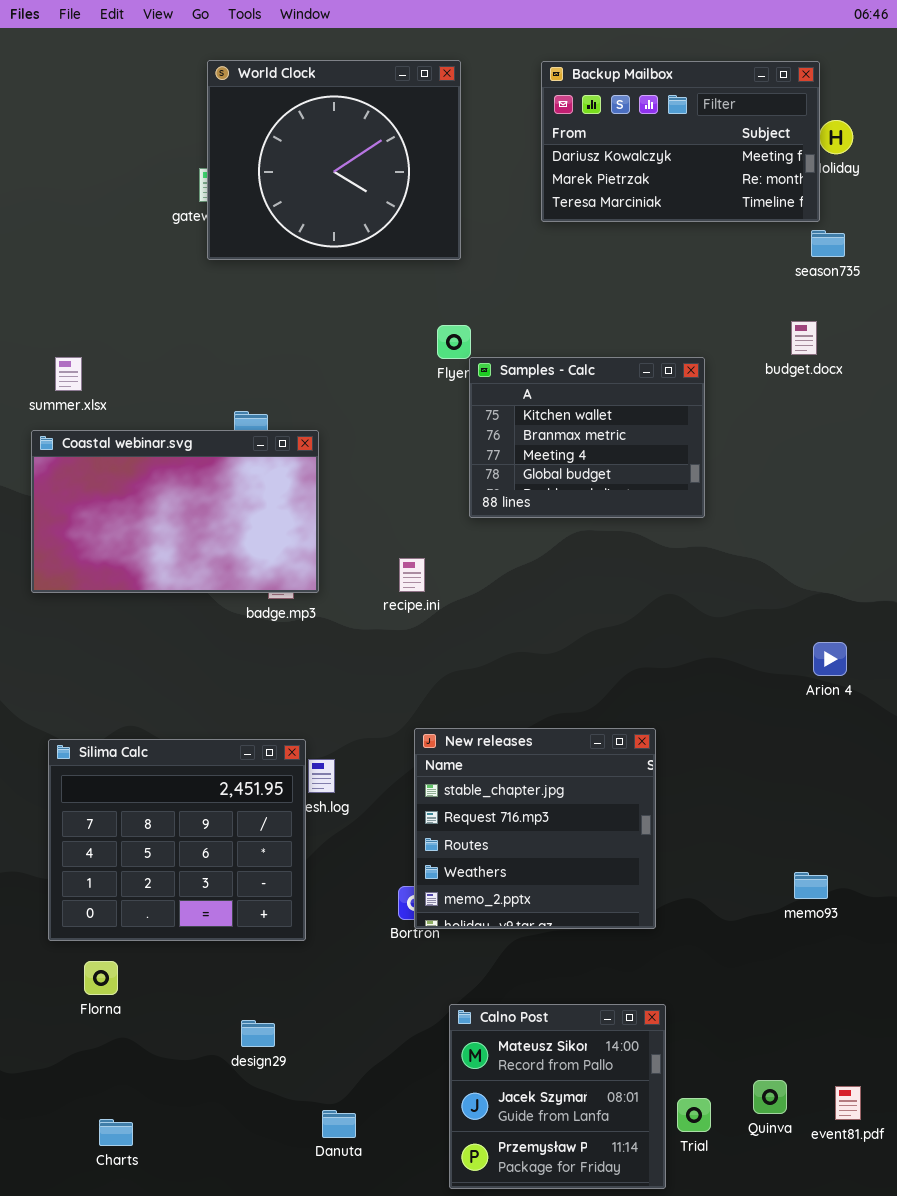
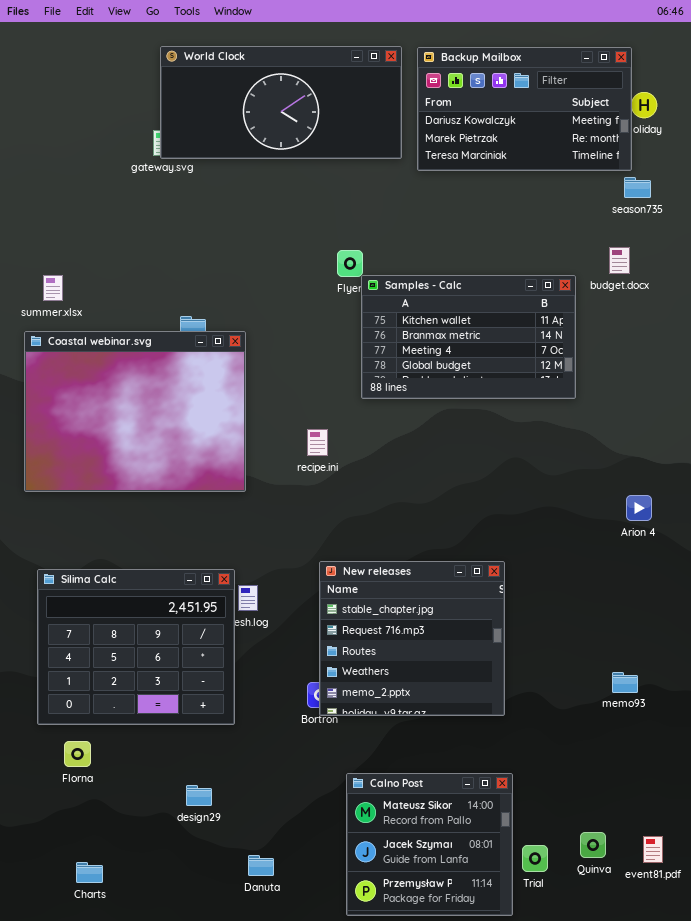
World Clock: [207,60,461,260] -> [160,46,402,159], resized
Samples - Calc: [469,357,705,518] -> [361,275,576,399], resized
Coastal webinar.svg: [31,430,319,593] -> [24,331,246,492], resized

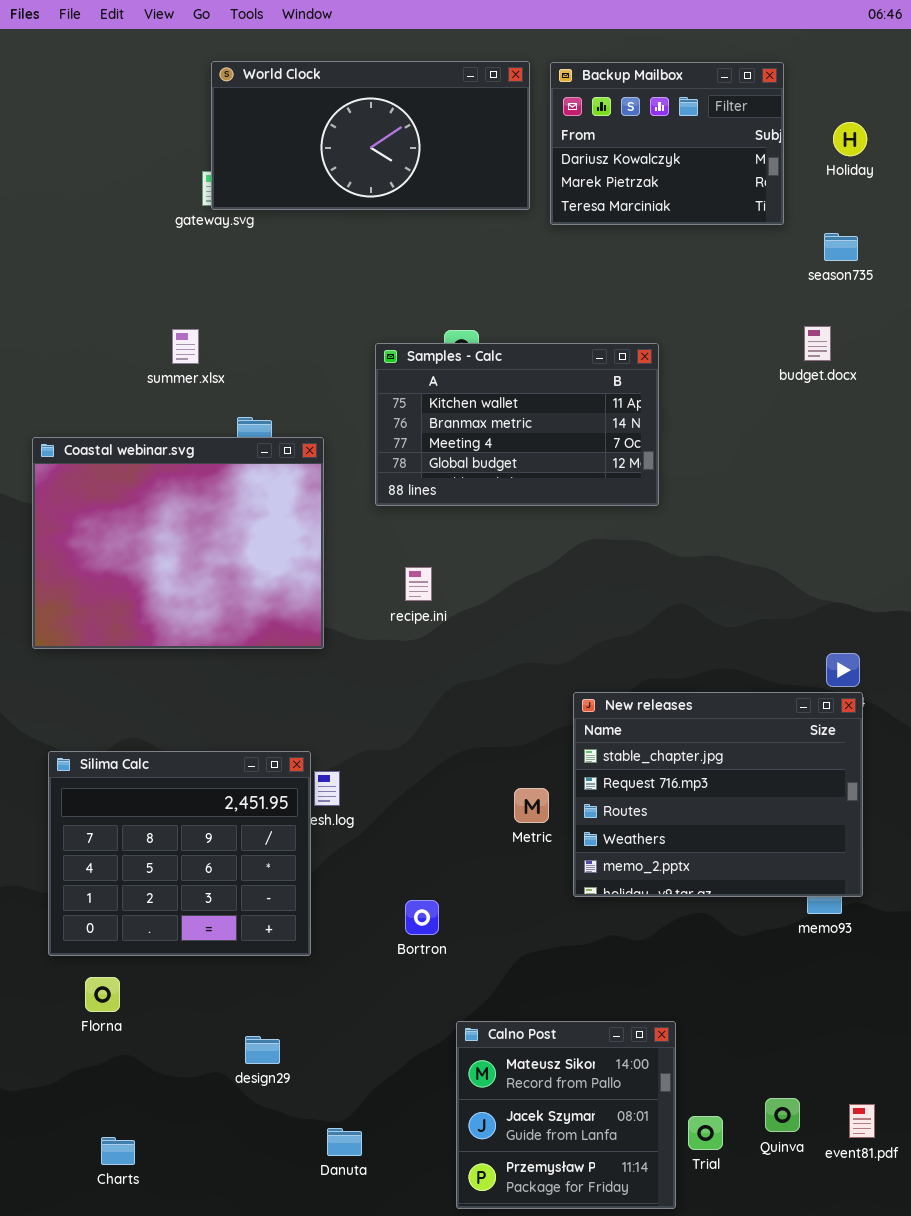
Backup Mailbox: [417,47,632,171] -> [550,62,784,225], resized
summer.xlsx: [43,275,63,301] -> [172,329,199,364], moved
Samples - Calc: [361,275,576,399] -> [375,343,659,506], moved
New releases: [319,561,505,716] -> [573,692,863,897], moved, resized

